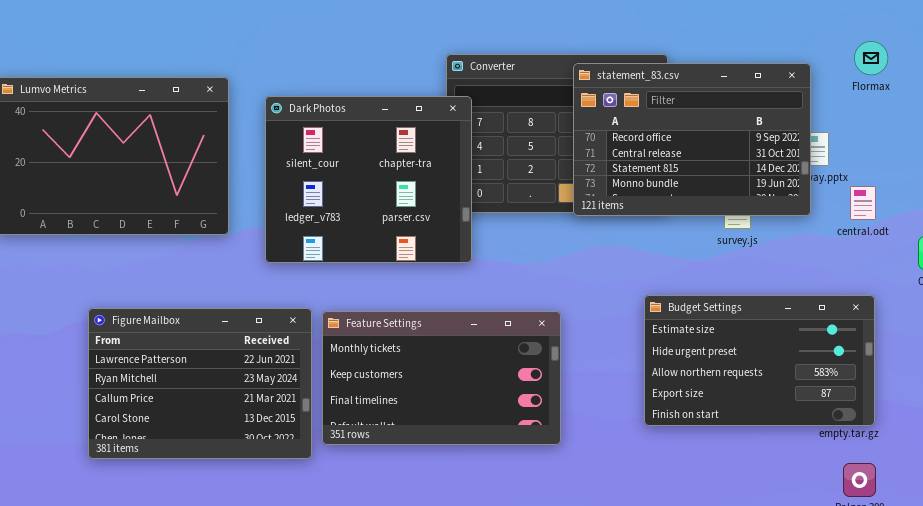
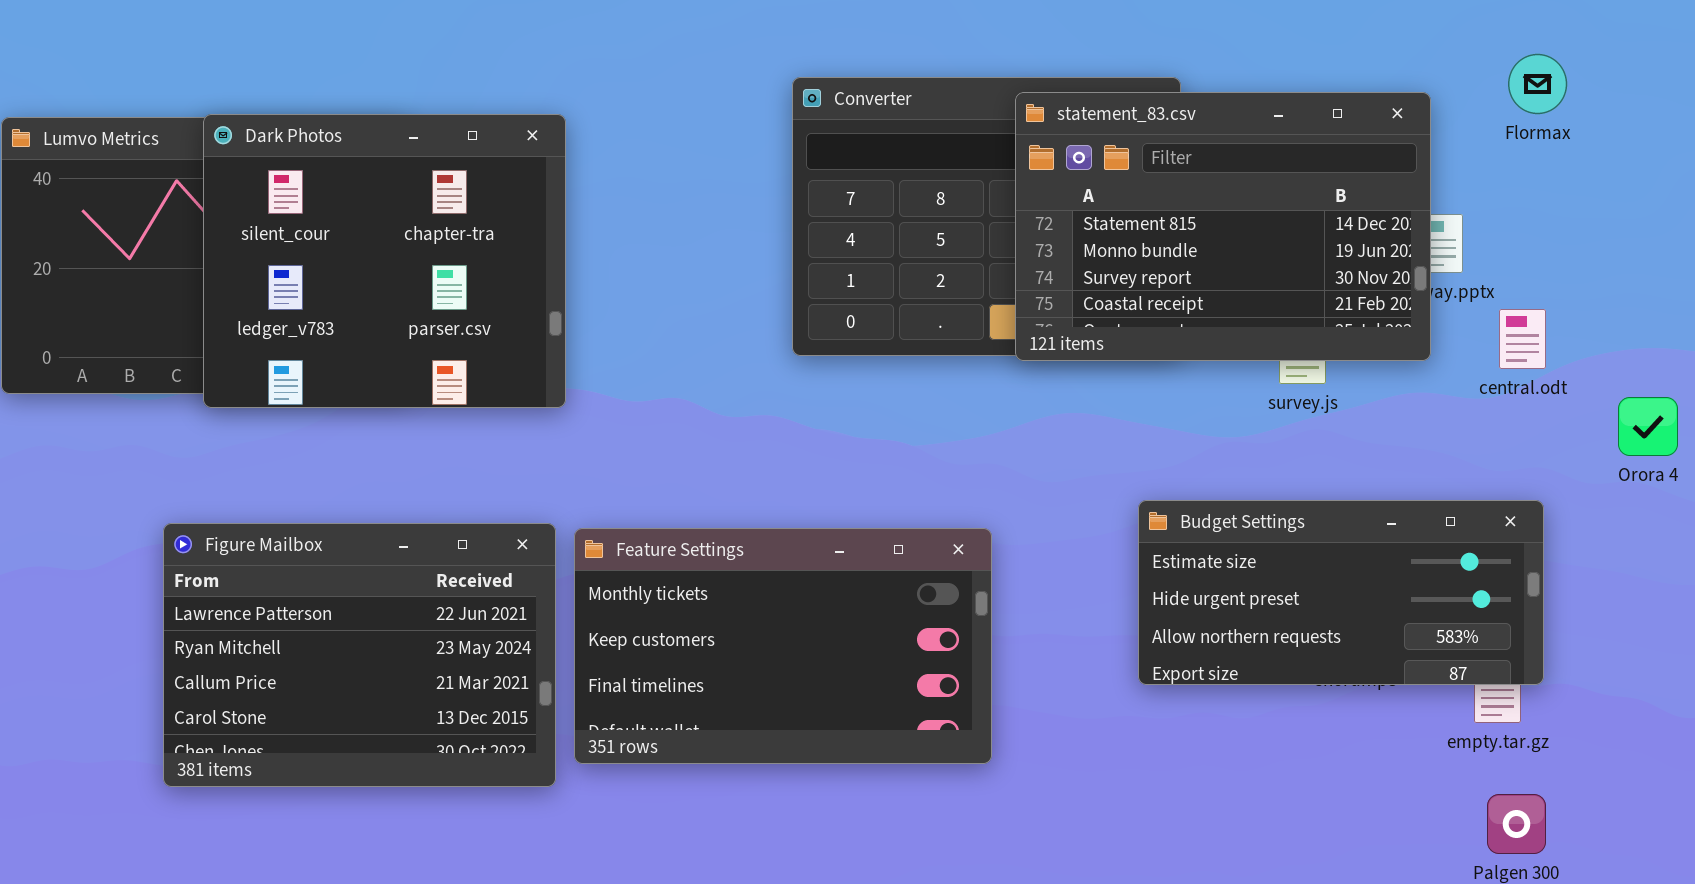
statement_83.csv: [573,63,811,216] -> [1015,92,1431,361], scrolled down 2 rows
Dark Photos: [265,96,472,263] -> [203,114,566,408], moved
Budget Settings: [644,295,875,426] -> [1138,500,1544,685], resized

